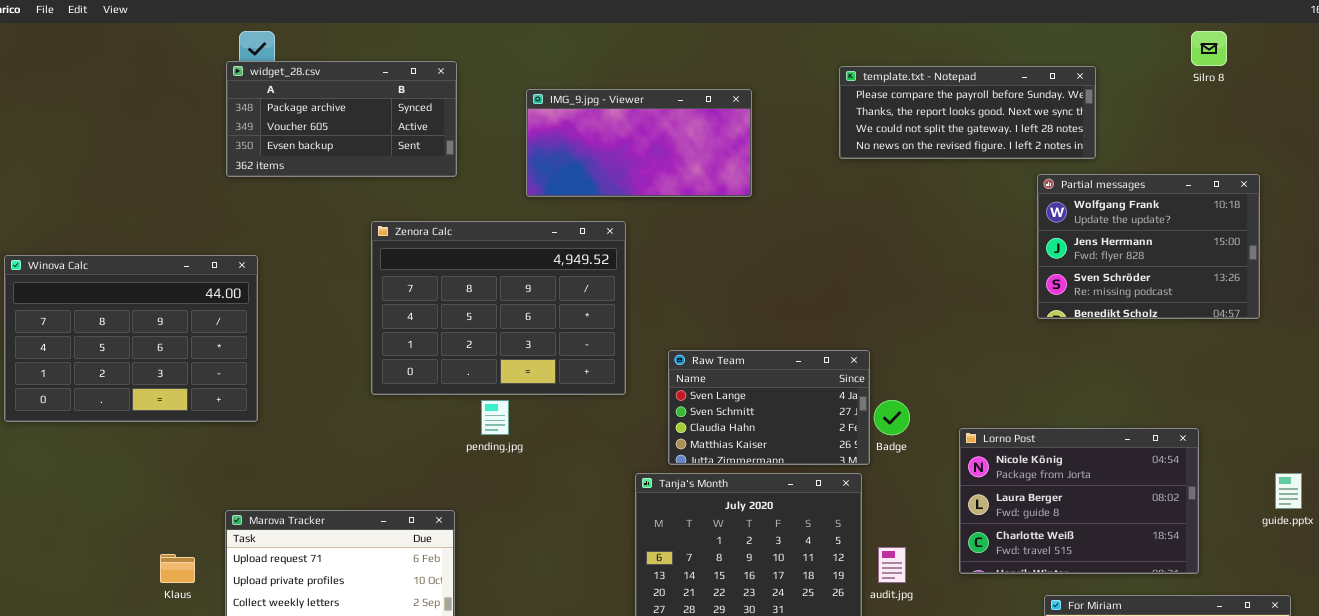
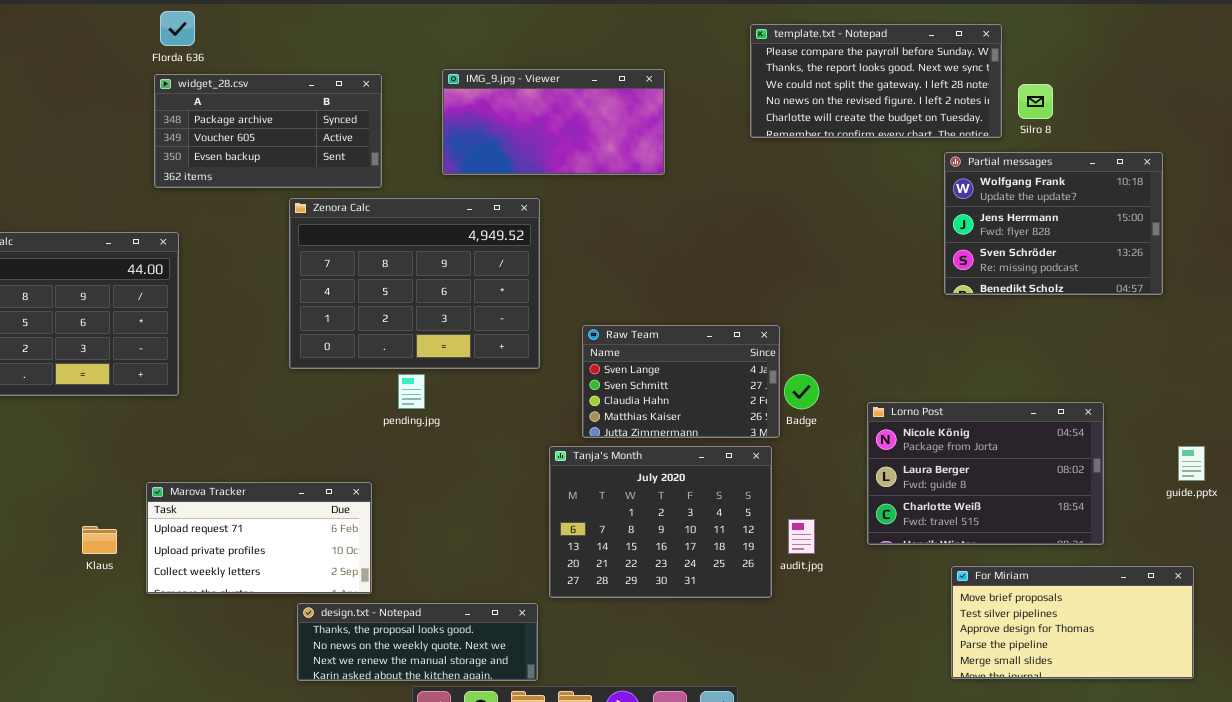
Silro 8: [1191,31,1227,66] -> [1018,84,1053,119], moved
widget_28.csv: [226,61,457,177] -> [154,74,382,188], moved
template.txt - Notepad: [839,66,1096,159] -> [750,24,1002,138], resized

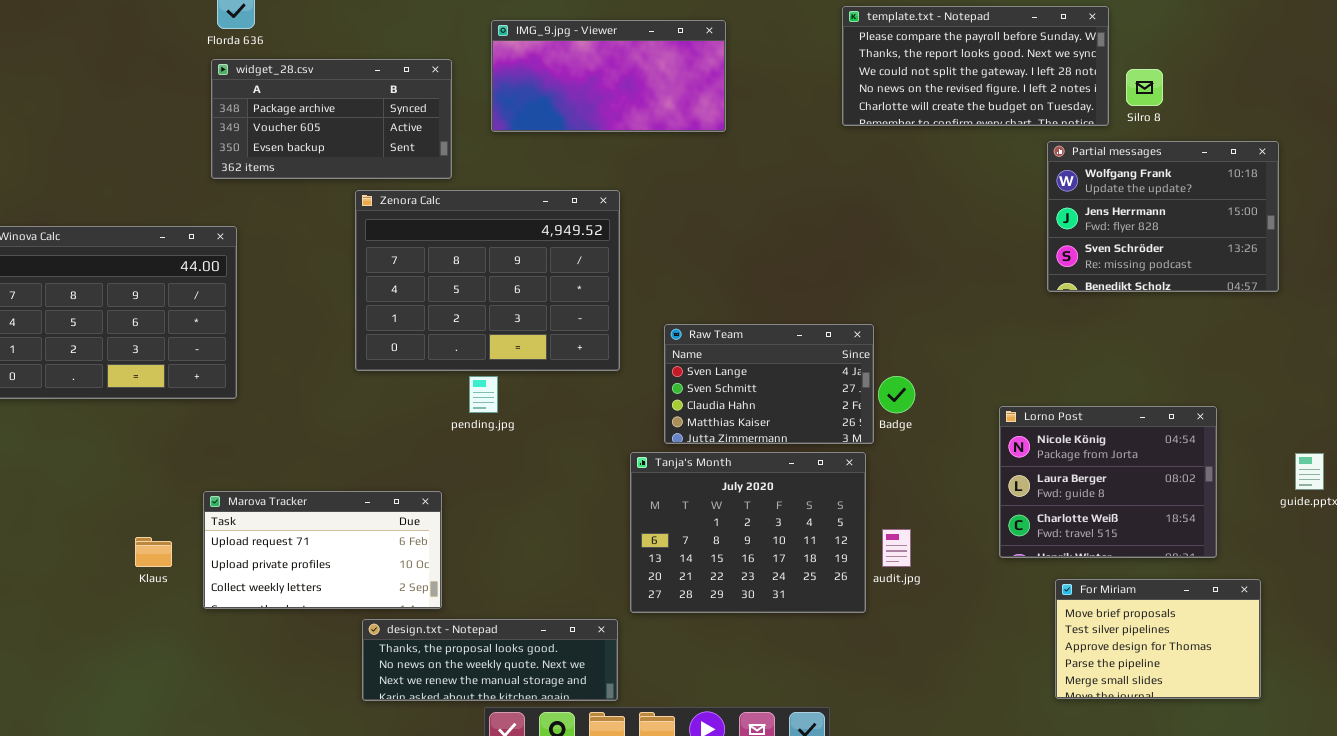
IMG_9.jpg - Viewer: [442,69,665,175] -> [491,20,726,132], moved
Lorno Post: [867,402,1104,545] -> [999,406,1217,558], resized
For Miriam: [951,566,1194,679] -> [1055,579,1261,699], resized

